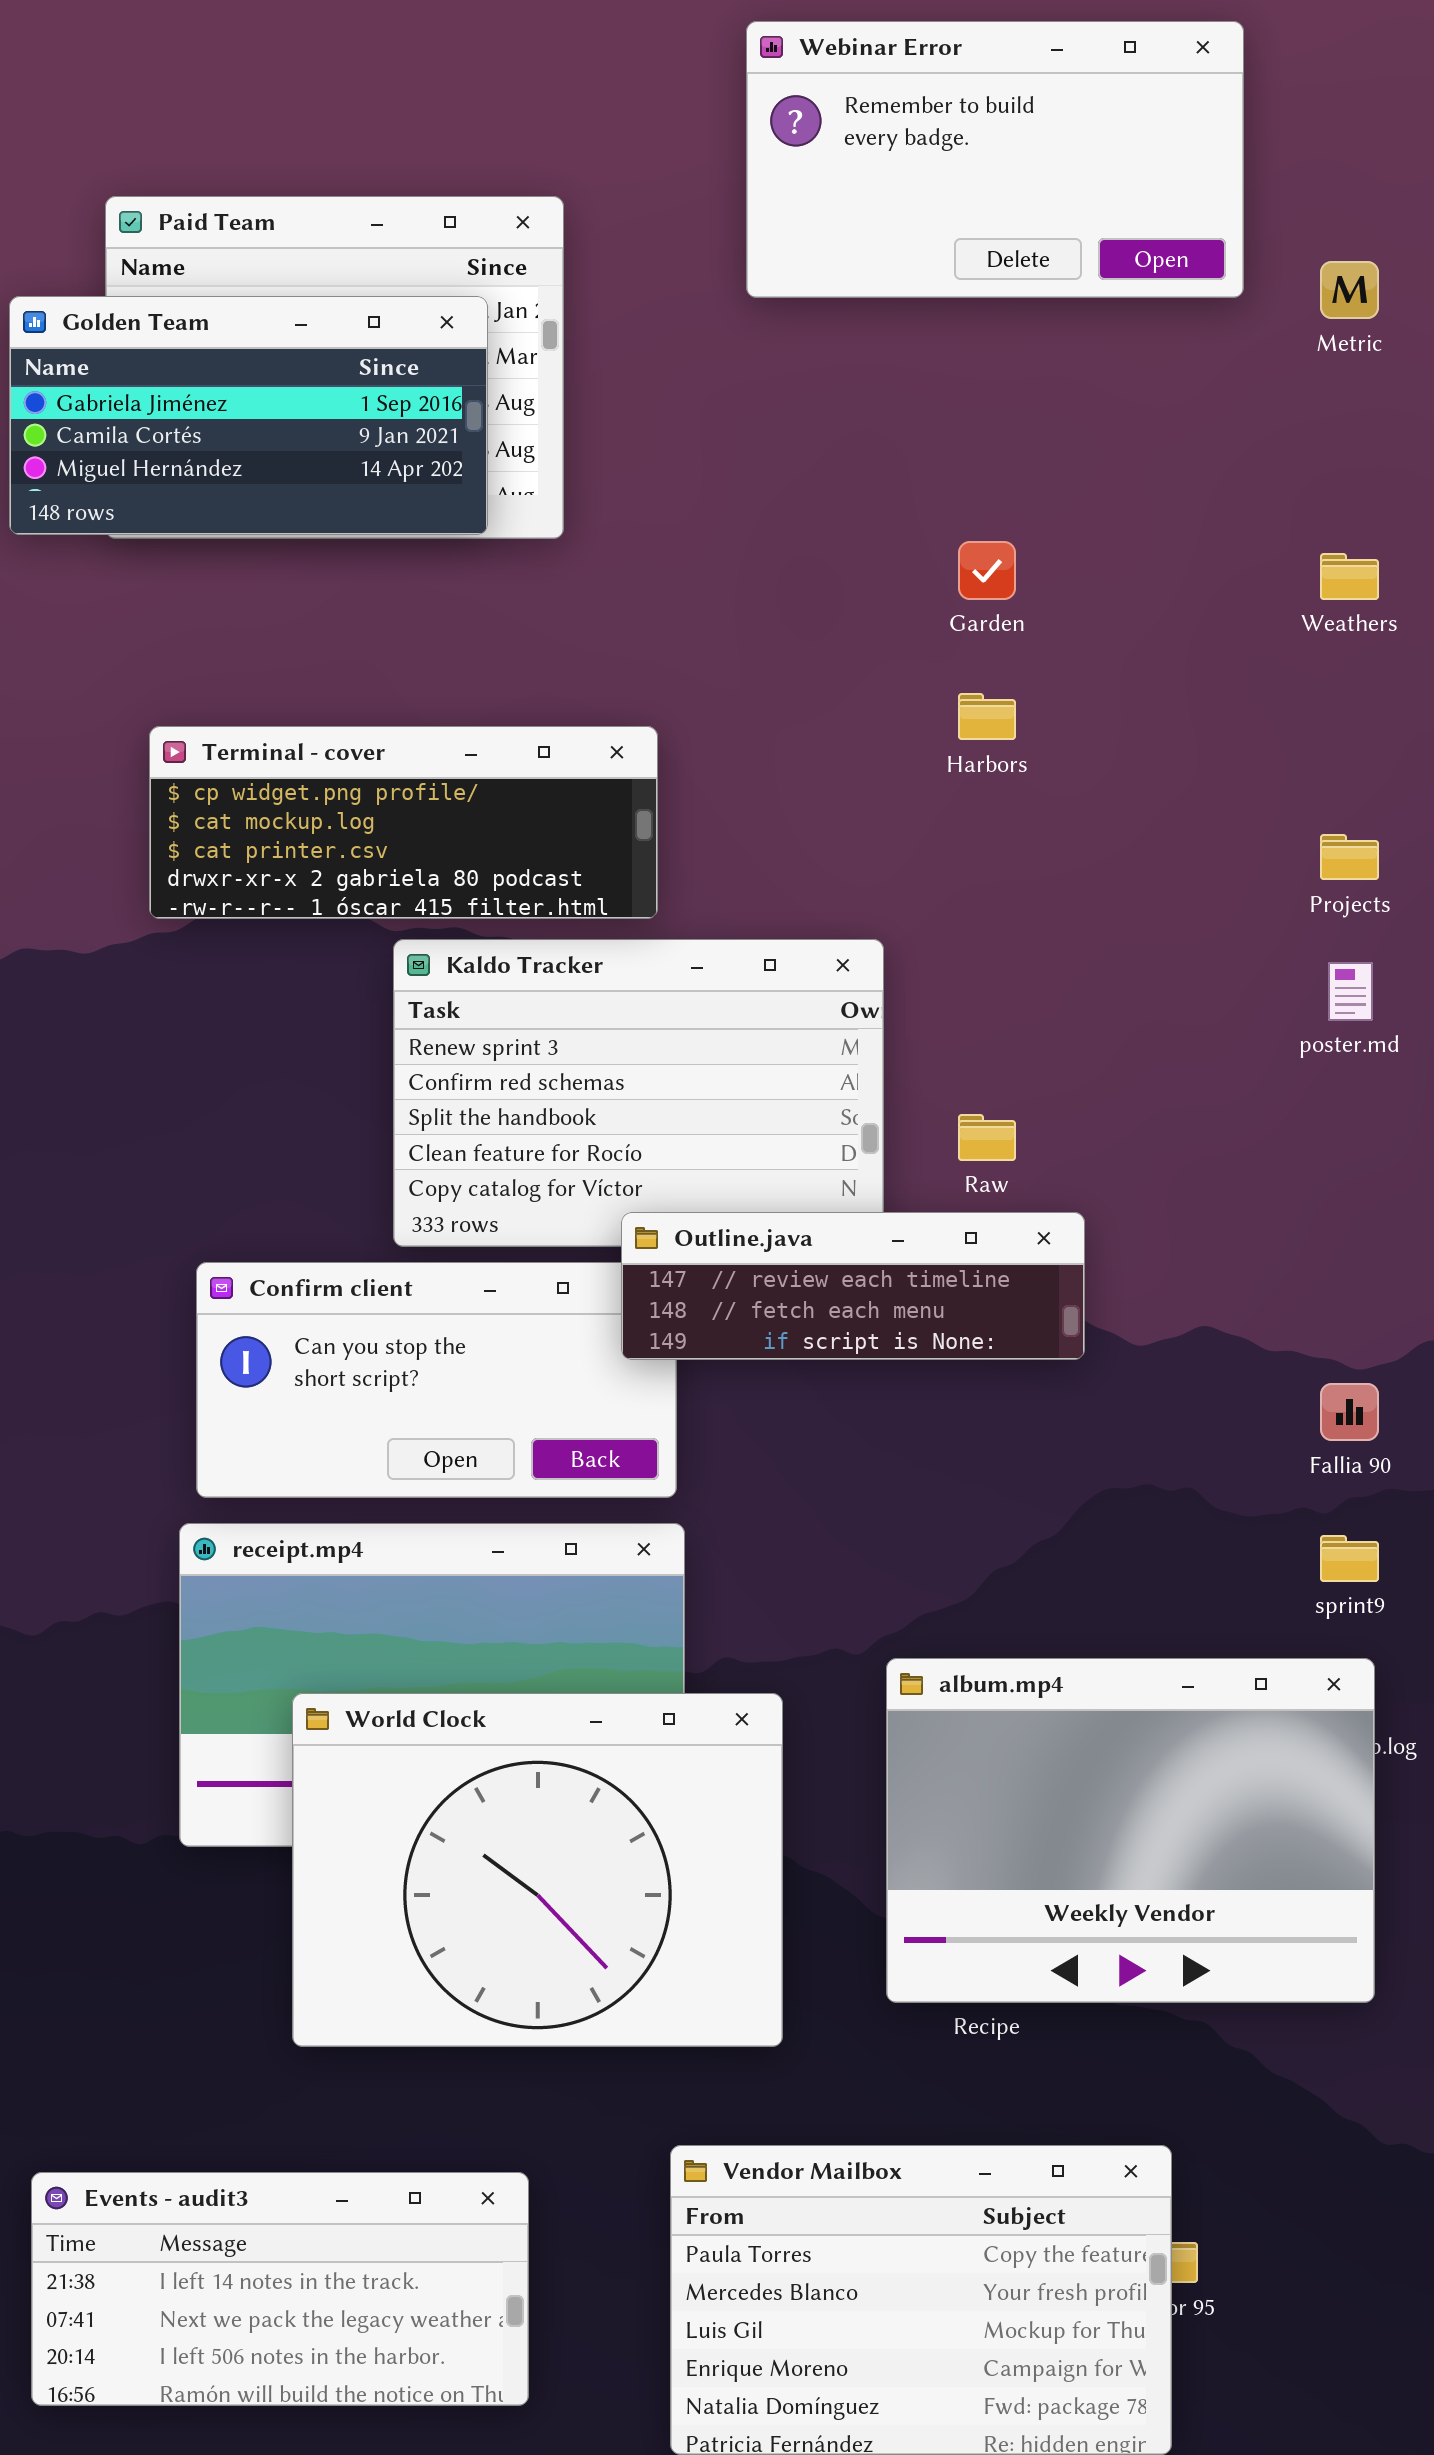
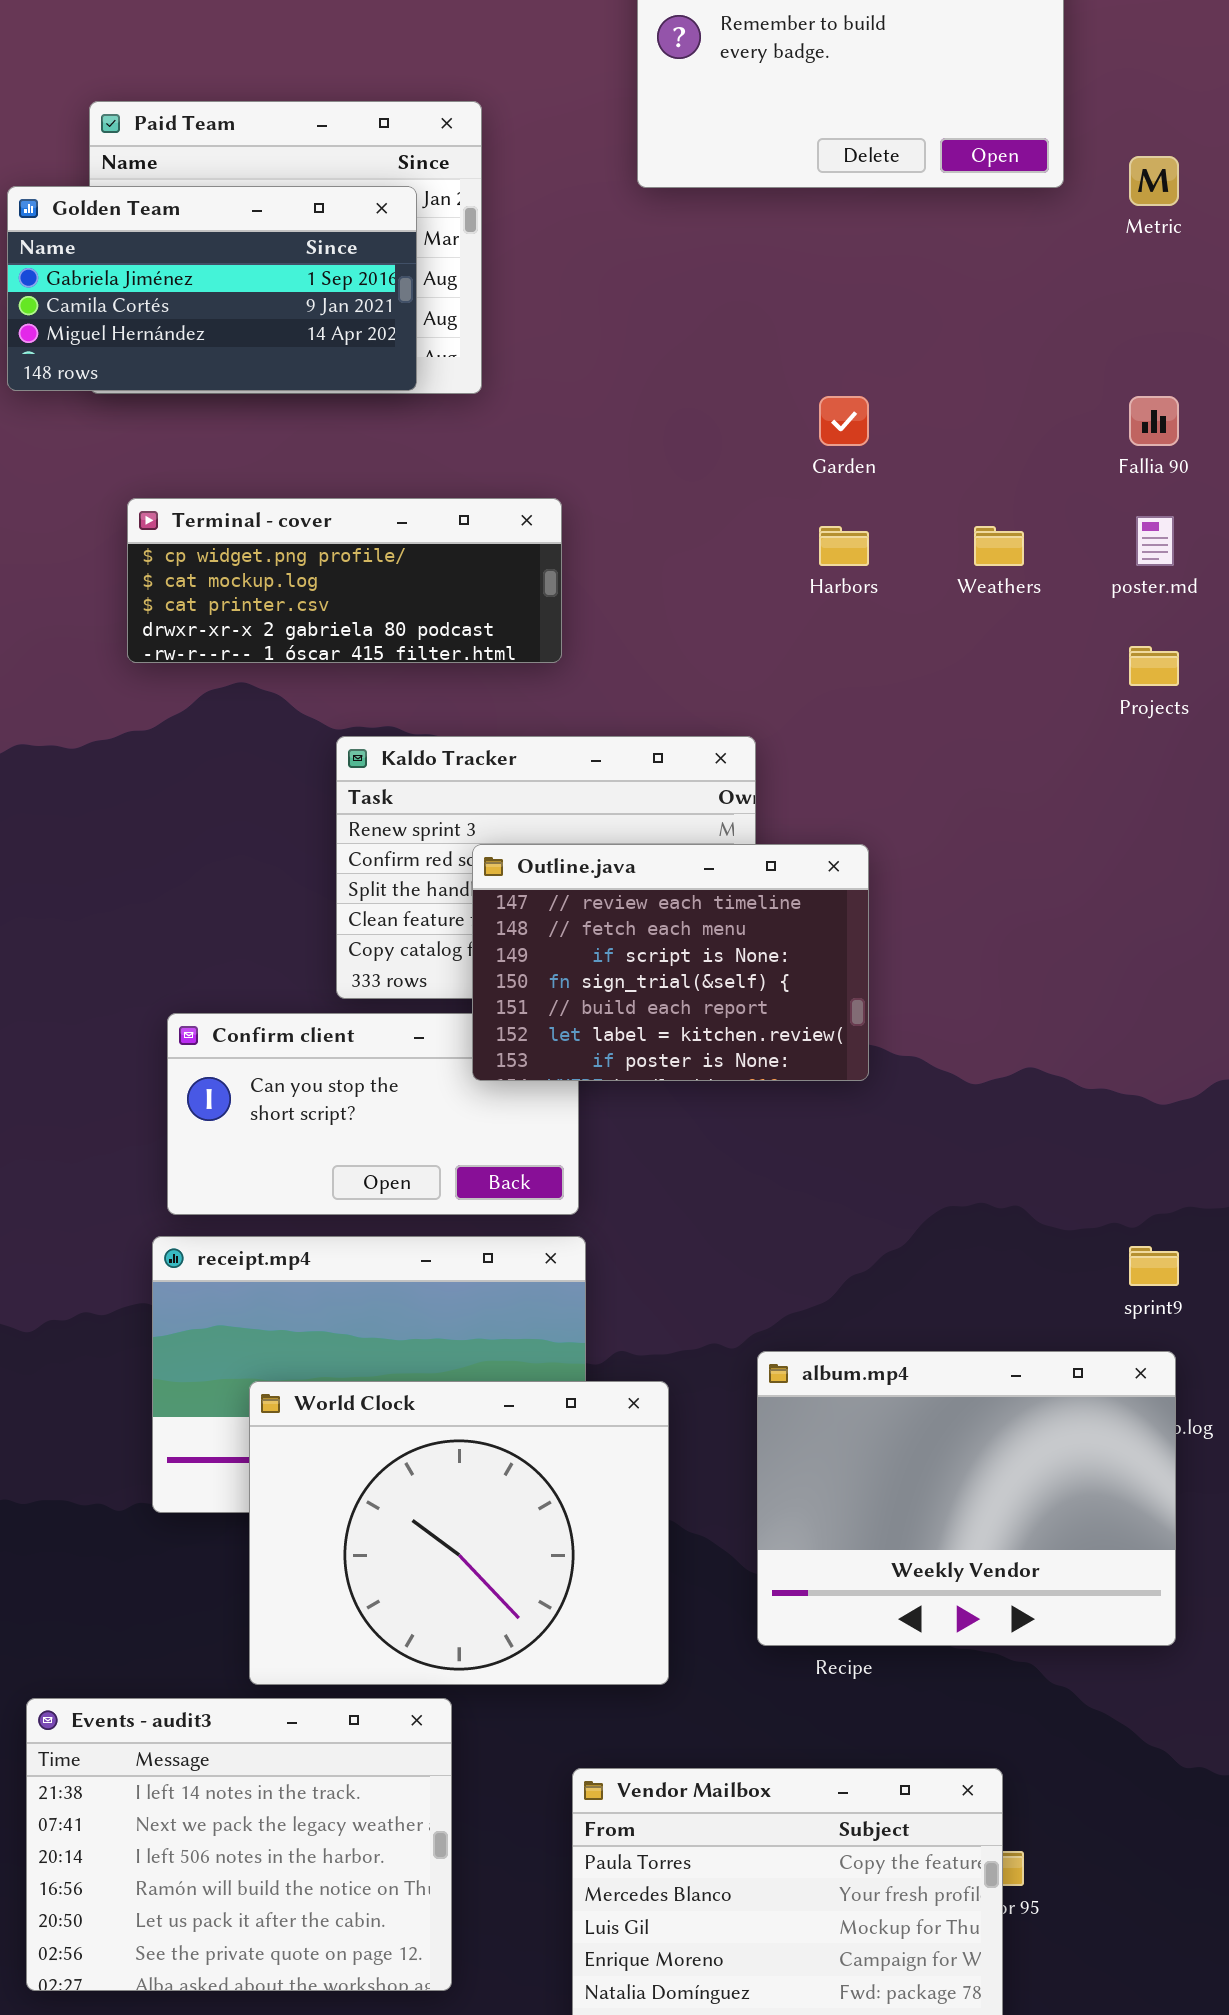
Weathers: [1320,553,1379,600] -> [974,526,1024,566], moved
Terminal - cover: [149,726,658,919] -> [127,498,562,663], moved
poster.md: [1328,962,1373,1021] -> [1136,516,1174,566], moved
Outline.java: [621,1212,1085,1360] -> [472,844,869,1081], moved, resized
Fallia 90: [1320,1383,1379,1441] -> [1129,396,1179,446], moved
Events - audit3: [31,2172,529,2406] -> [26,1698,452,1991], resized

